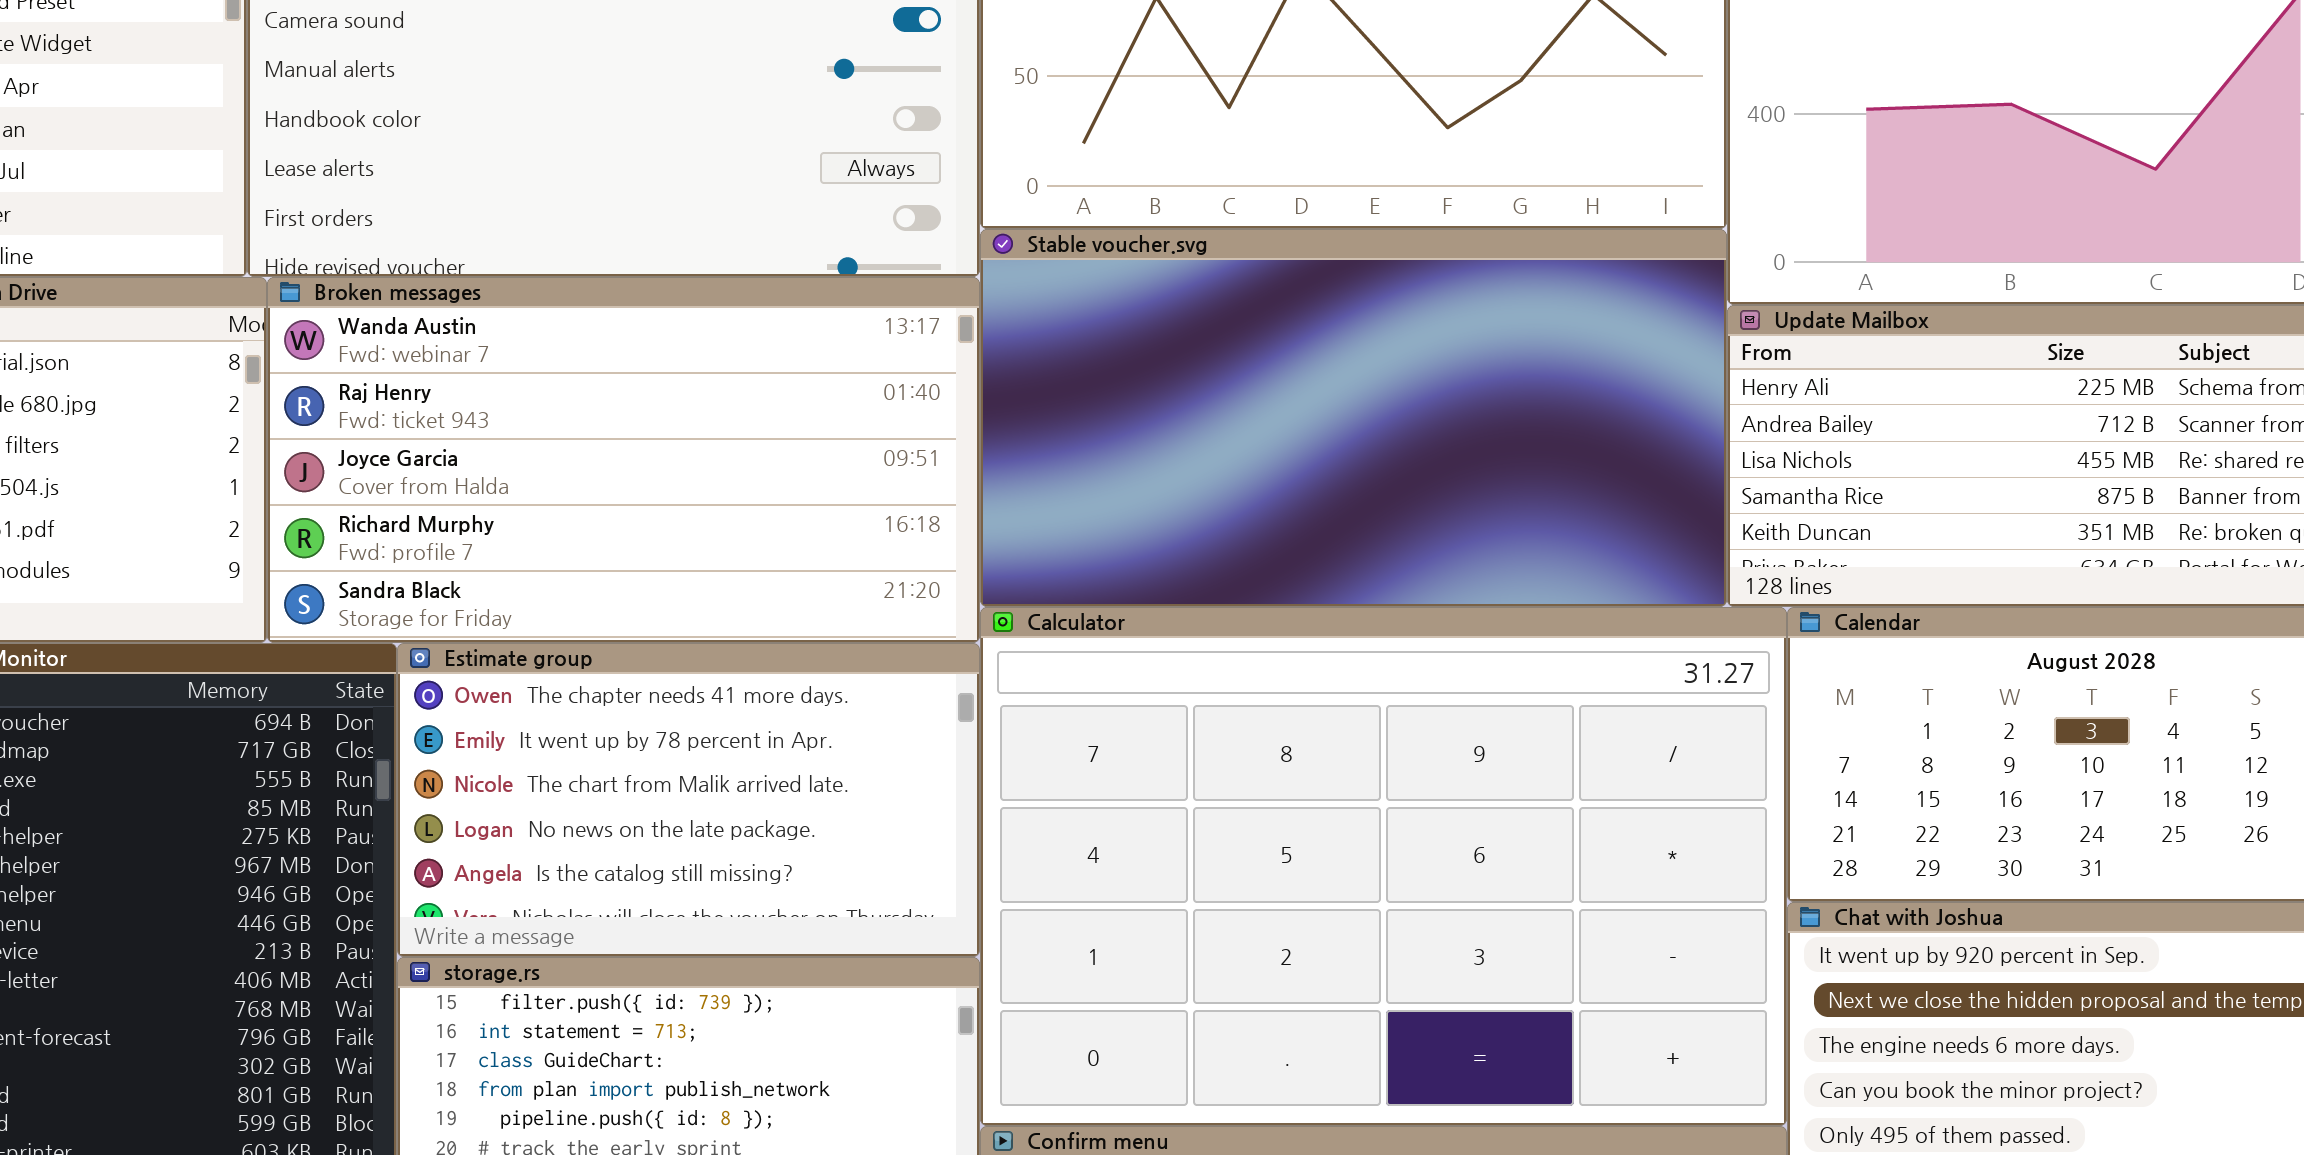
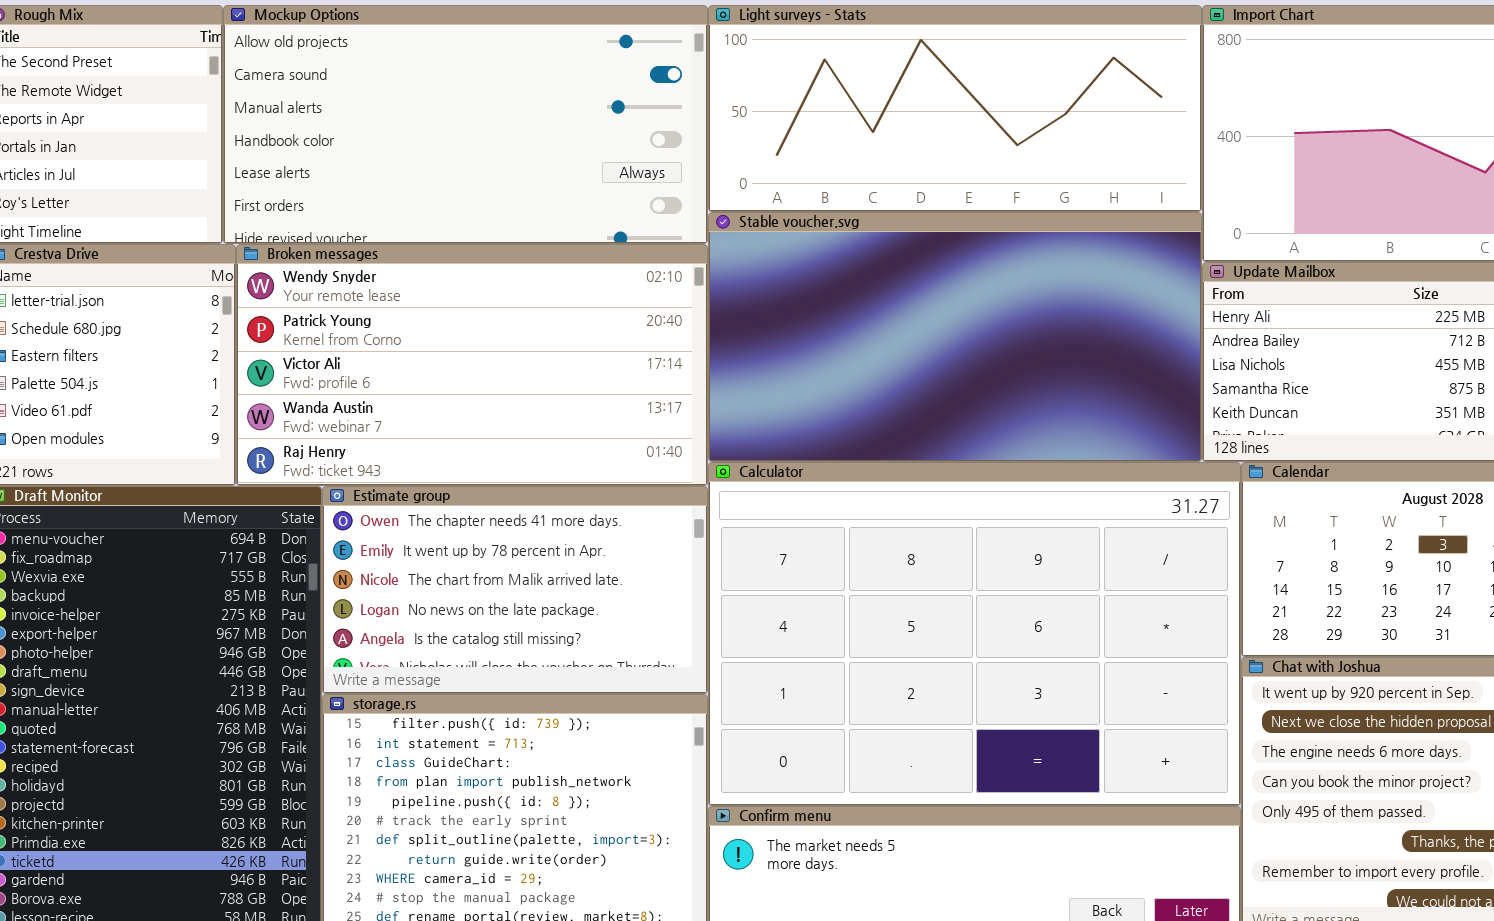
Broken messages: [267,277,980,643] -> [236,244,708,486], scrolled up 3 rows

